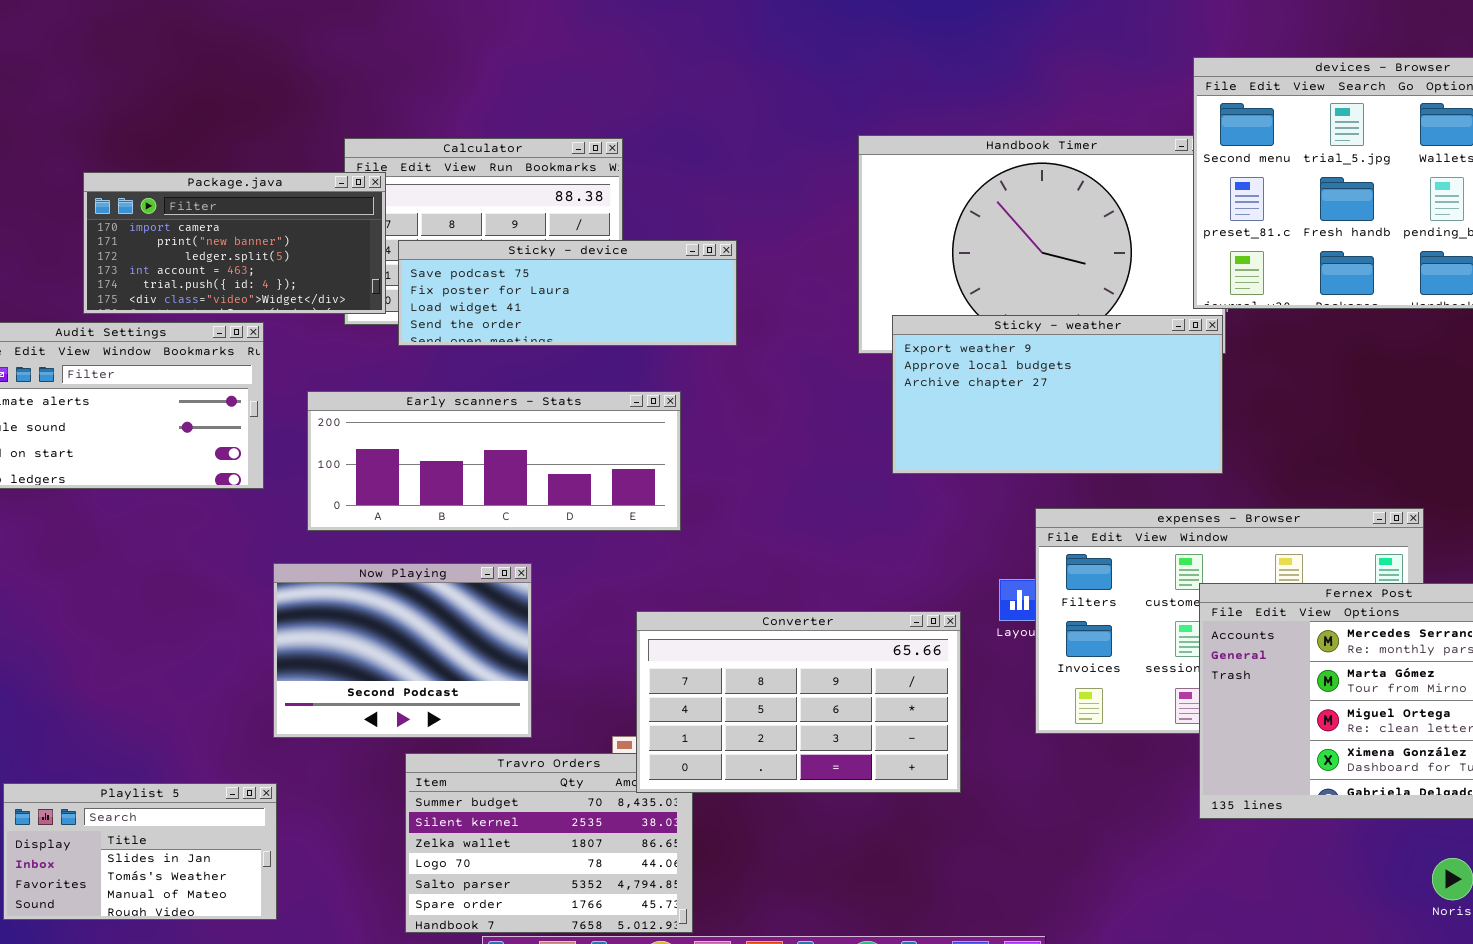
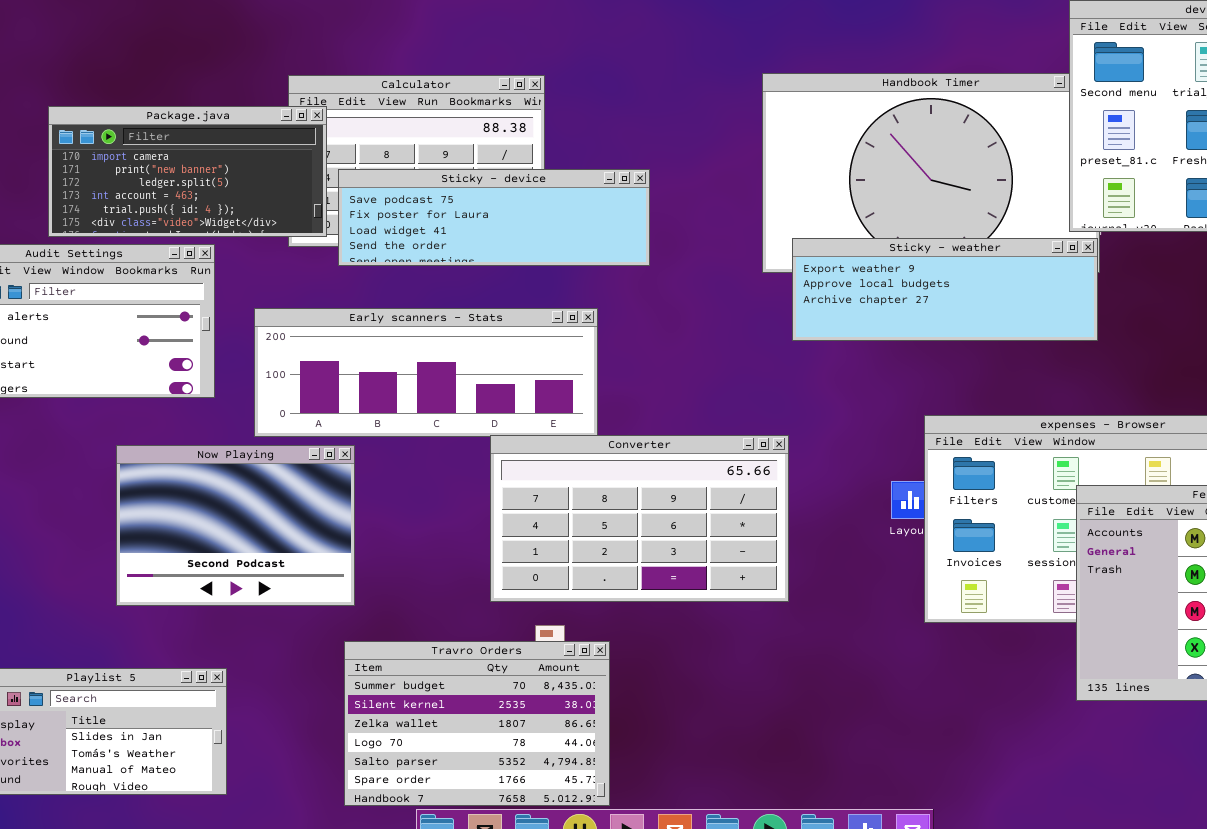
Sticky - weather: [892,315,1223,474] -> [792,238,1098,341], resized
Now Playing: [273,563,532,738] -> [116,445,355,606], moved
Converter: [636,611,961,793] -> [490,435,789,602], moved

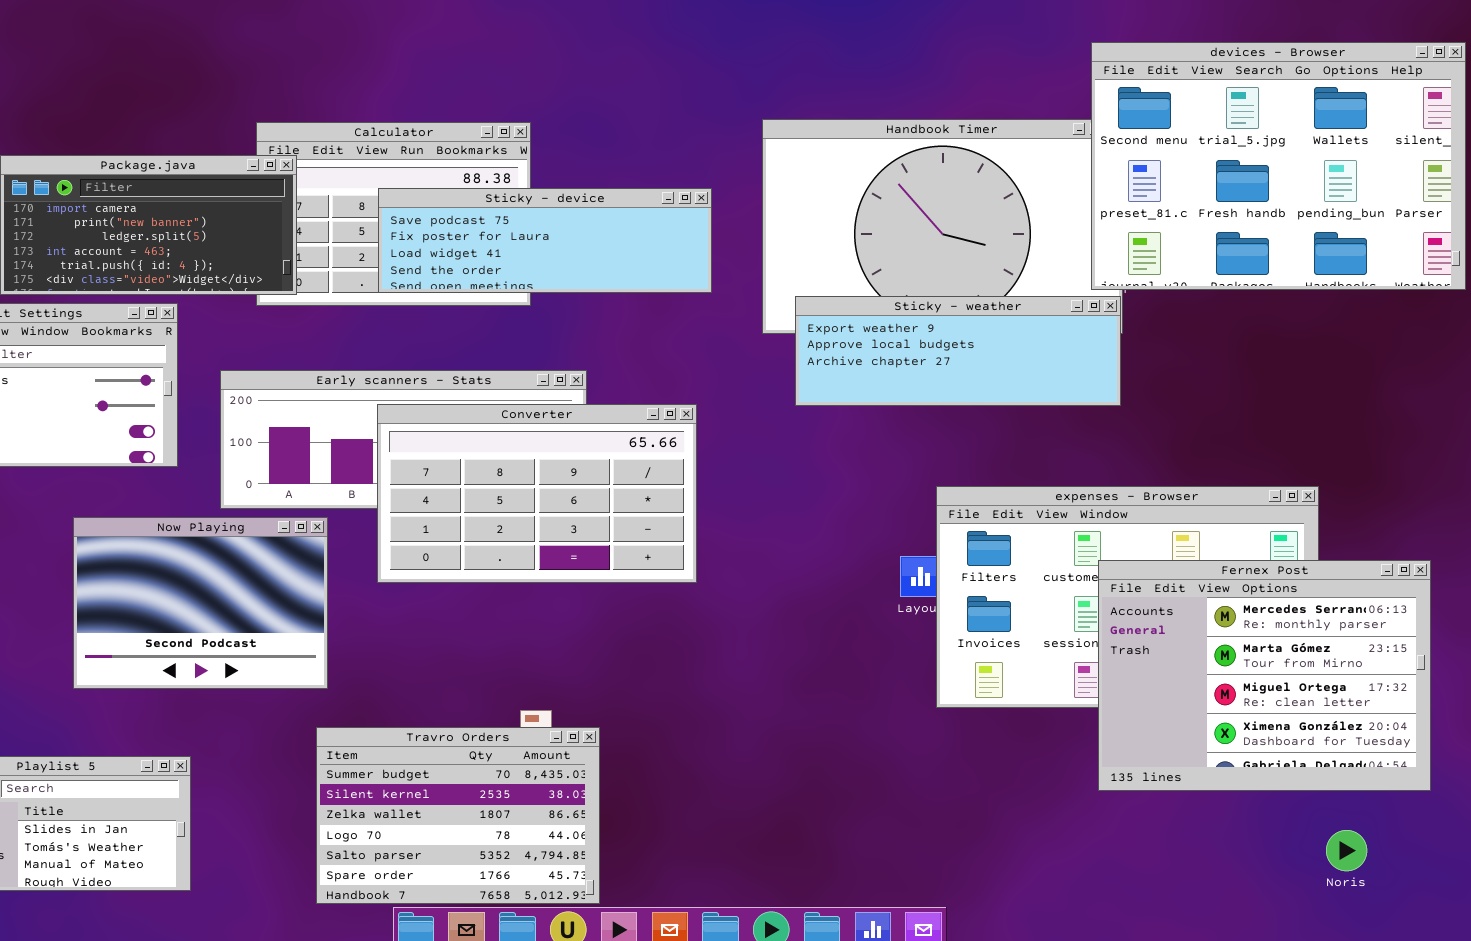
Sticky - device: [338,169,650,266] -> [378,188,712,293], moved
Converter: [490,435,789,602] -> [377,404,697,583], moved

